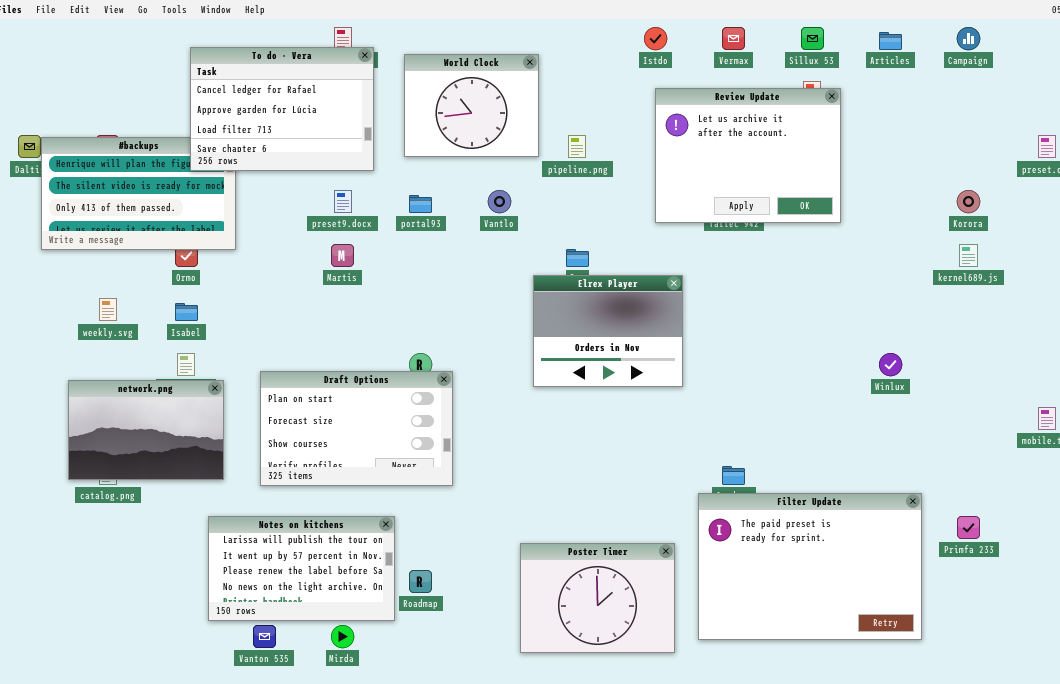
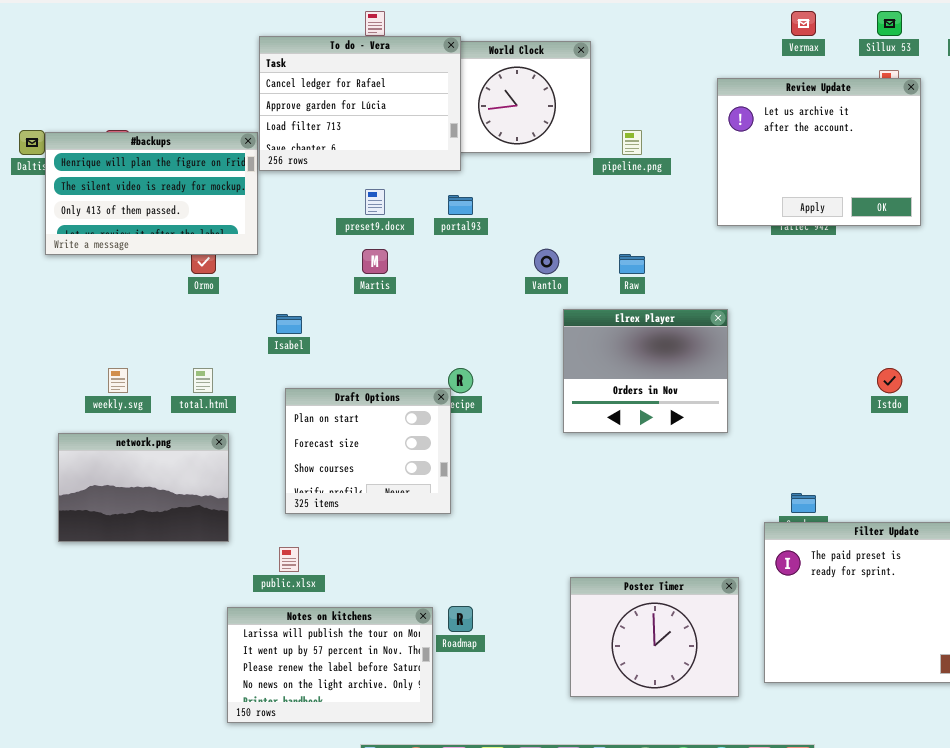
Istdo: [644,27,667,50] -> [877,368,902,393], moved
To do - Vera: [190,47,374,171] -> [259,36,461,171], moved
Vantlo: [488,190,511,213] -> [534,249,559,274], moved
Elrex Player: [533,275,683,387] -> [563,309,728,433], moved
weekly.svg: [99,298,117,321] -> [108,368,128,393], moved
Isabel: [175,303,198,321] -> [276,314,302,334], moved
Draft Options: [260,371,453,486] -> [285,388,451,514], resized
network.png: [68,380,224,480] -> [58,433,229,542], moved
Notes on kitchens: [208,516,395,621] -> [227,607,433,723], moved

